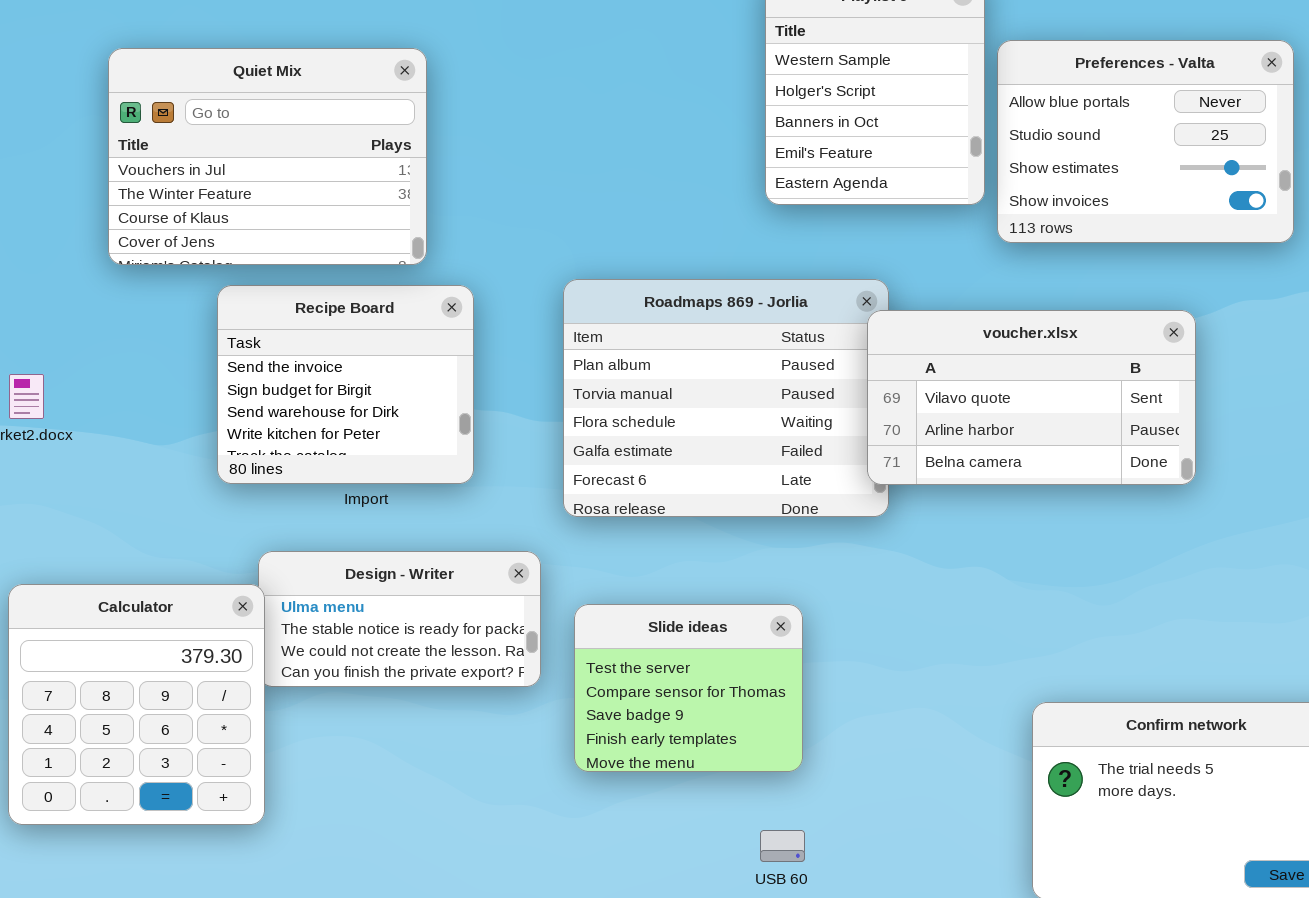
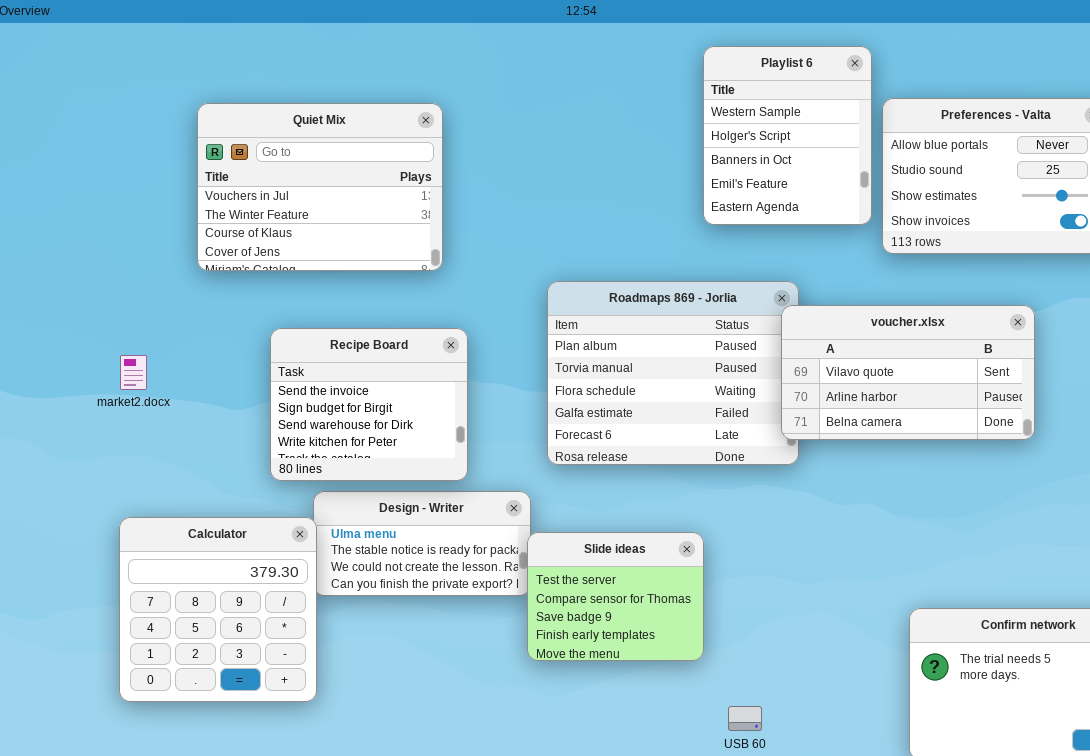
Recipe Board: [217,285,474,484] -> [270,328,468,481], moved
Slide ideas: [574,604,803,772] -> [527,532,704,661], moved
USB 60: [760,830,805,862] -> [728,706,762,731], moved

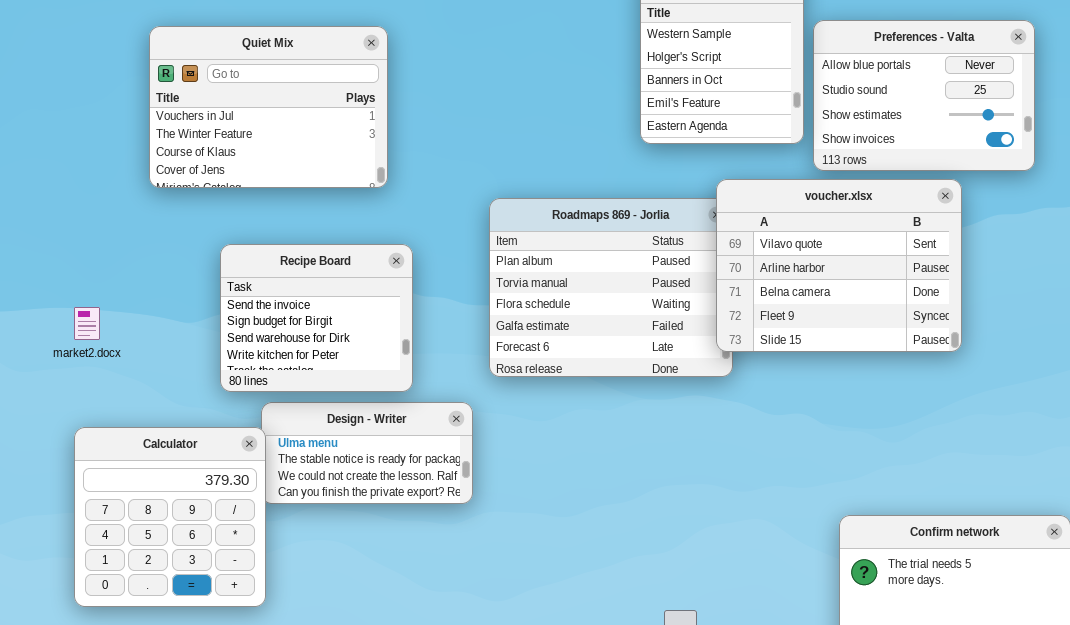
voucher.xlsx: [781,305,1035,440] -> [716,179,962,352], resized
market2.docx: [120,355,147,390] -> [74,307,100,340], moved
Slide ideas: [527,532,704,661] -> none, closed

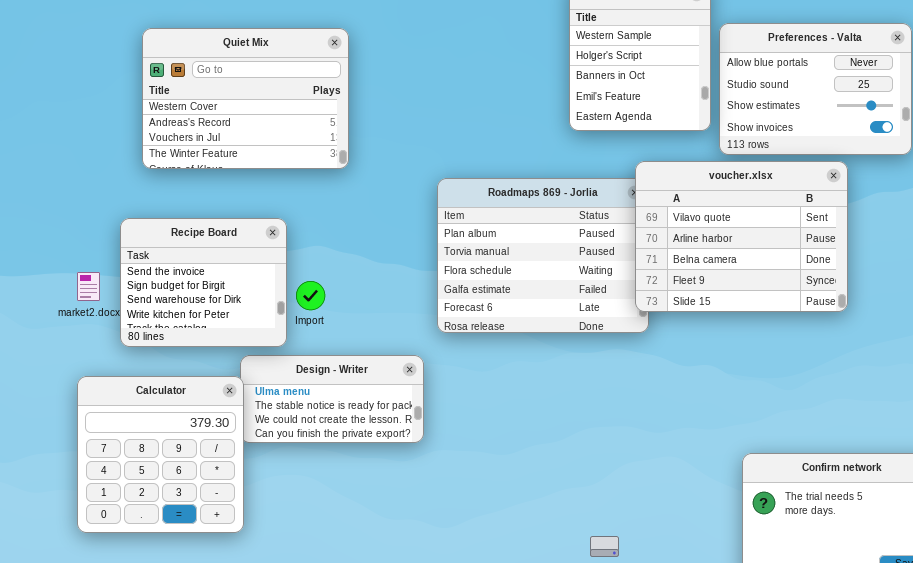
Quiet Mix: [149,26,388,188] -> [142,28,349,169], scrolled up 2 rows
Recipe Board: [220,244,413,392] -> [120,218,287,347], moved

